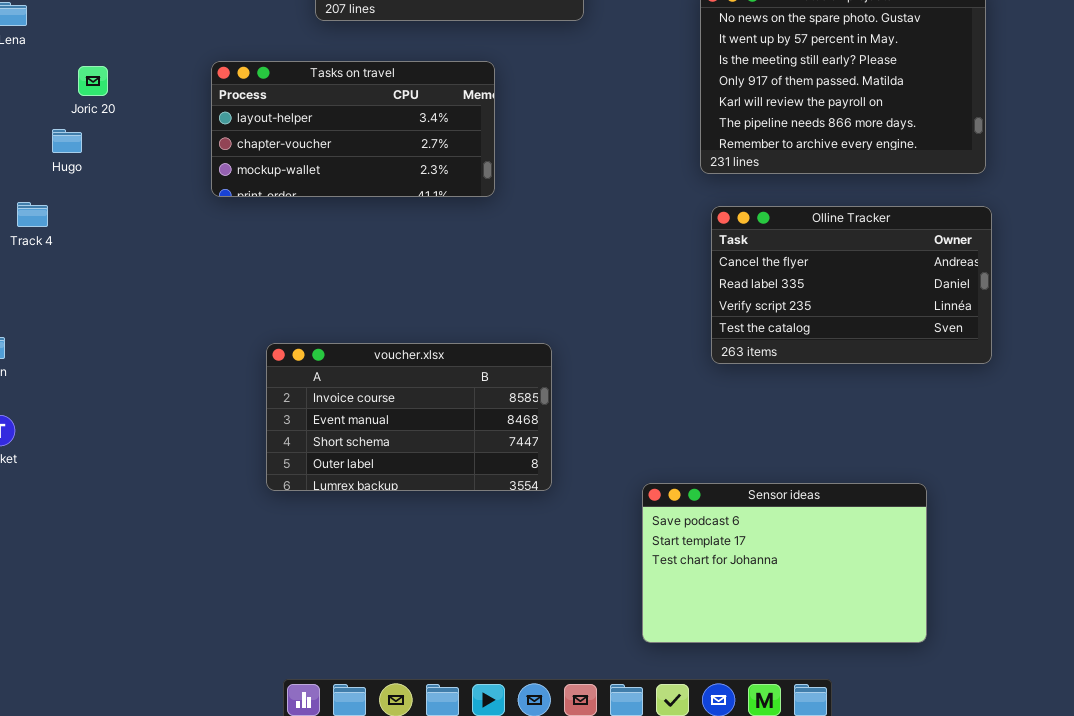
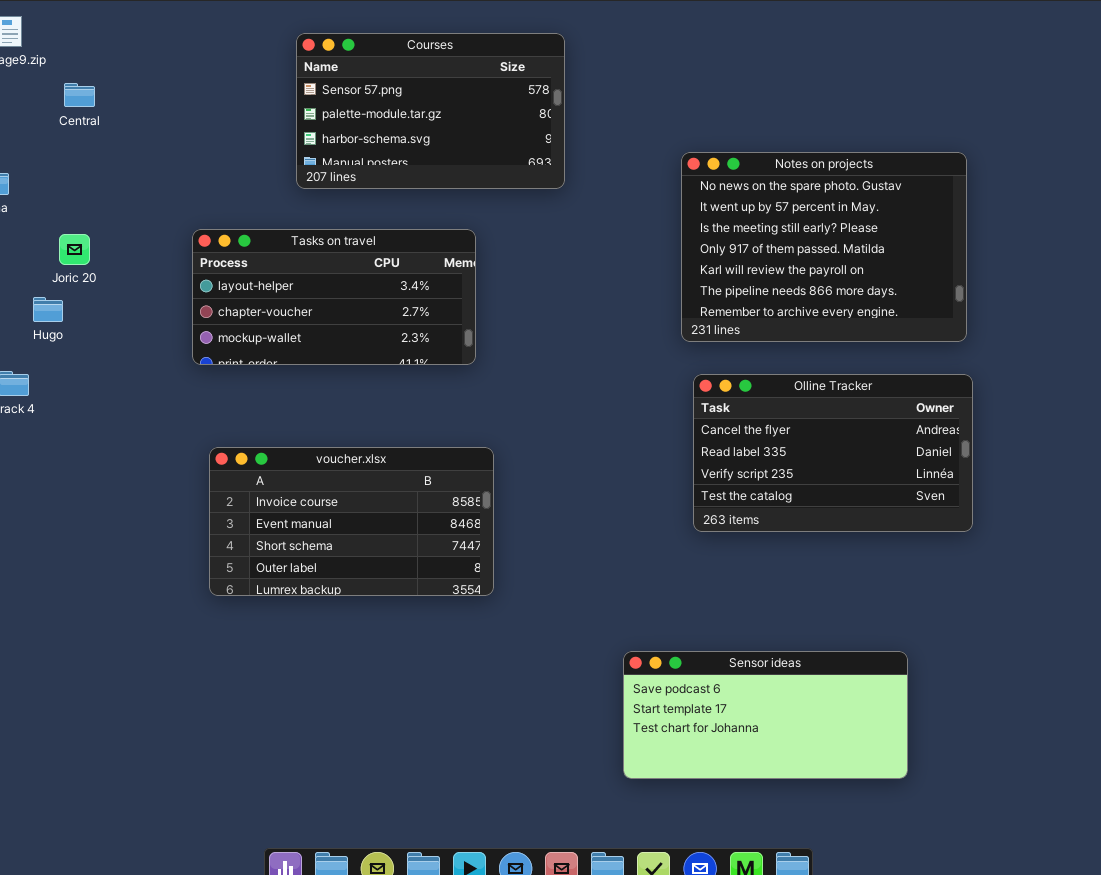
voucher.xlsx: [266,343,552,491] -> [209,447,494,596], moved
Sensor ideas: [642,483,927,643] -> [623,651,908,779], resized

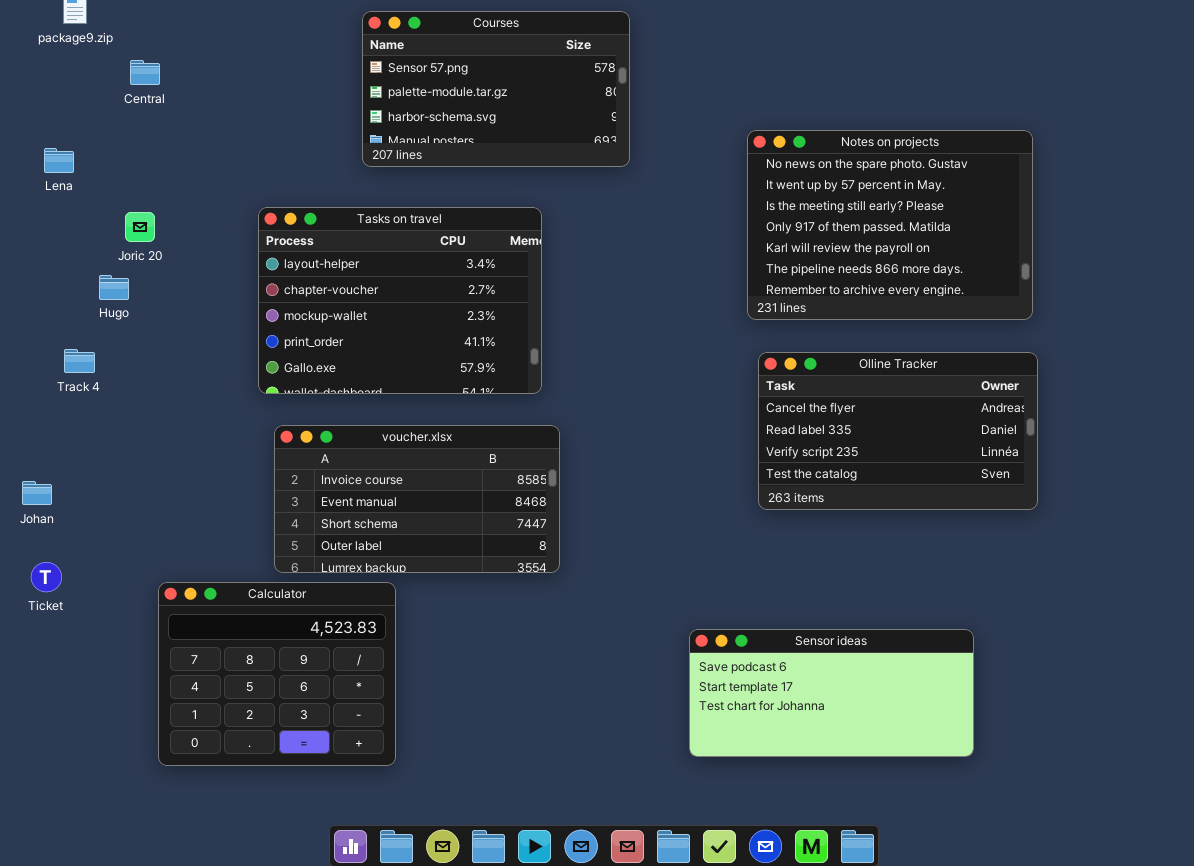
Tasks on travel: [192,229,476,365] -> [258,207,542,394], resized
Calculator: none -> [158,582,396,766], opened

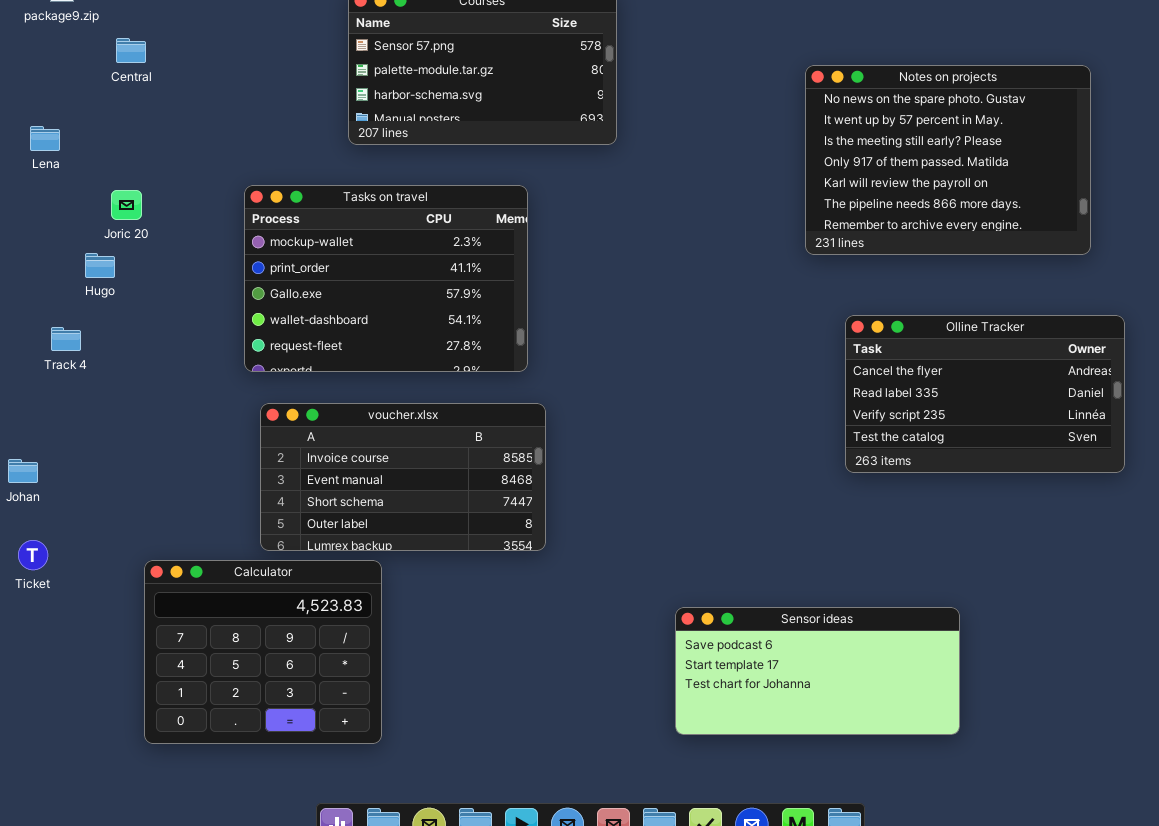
Notes on projects: [747,130,1033,320] -> [805,65,1091,255], moved
Tasks on travel: [258,207,542,394] -> [244,185,528,372], scrolled down 2 rows
Olline Tracker: [758,352,1038,510] -> [845,315,1125,473], moved

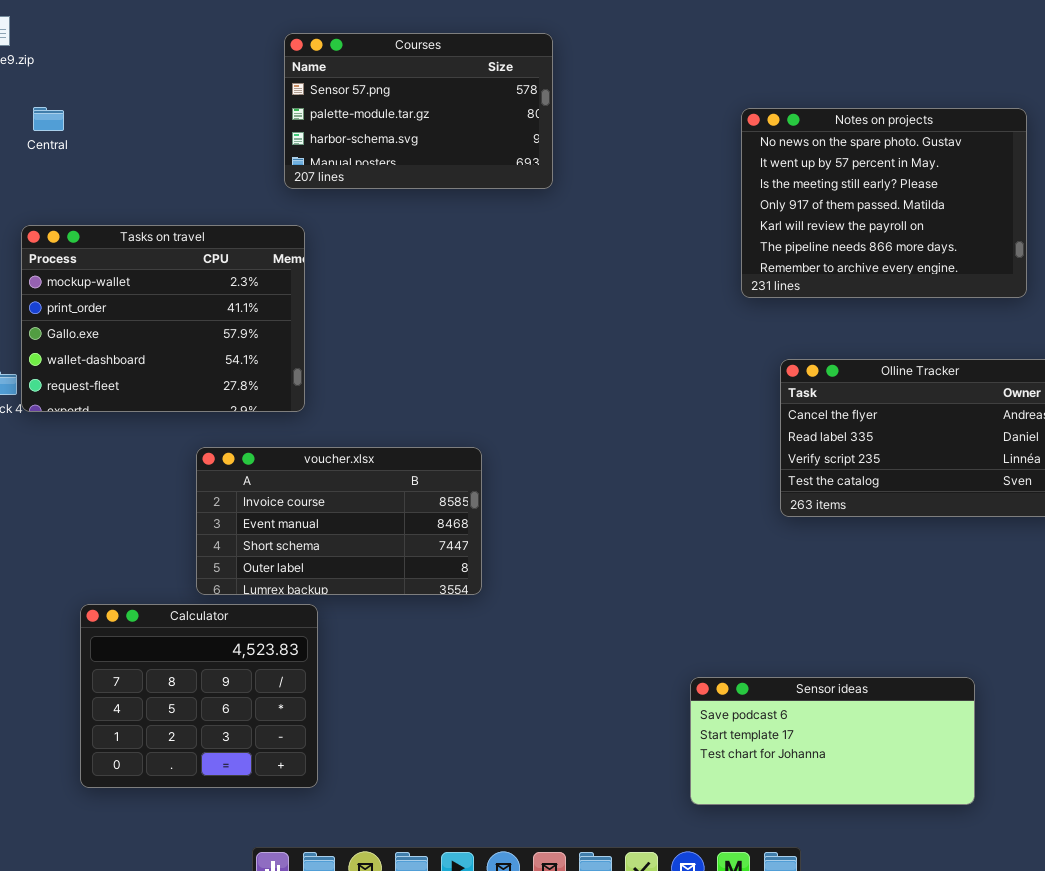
Central: [116,38,146,63] -> [33,107,64,131], moved
Tasks on travel: [244,185,528,372] -> [21,225,305,412], moved
Sensor ideas: [675,607,960,735] -> [690,677,975,805], moved

